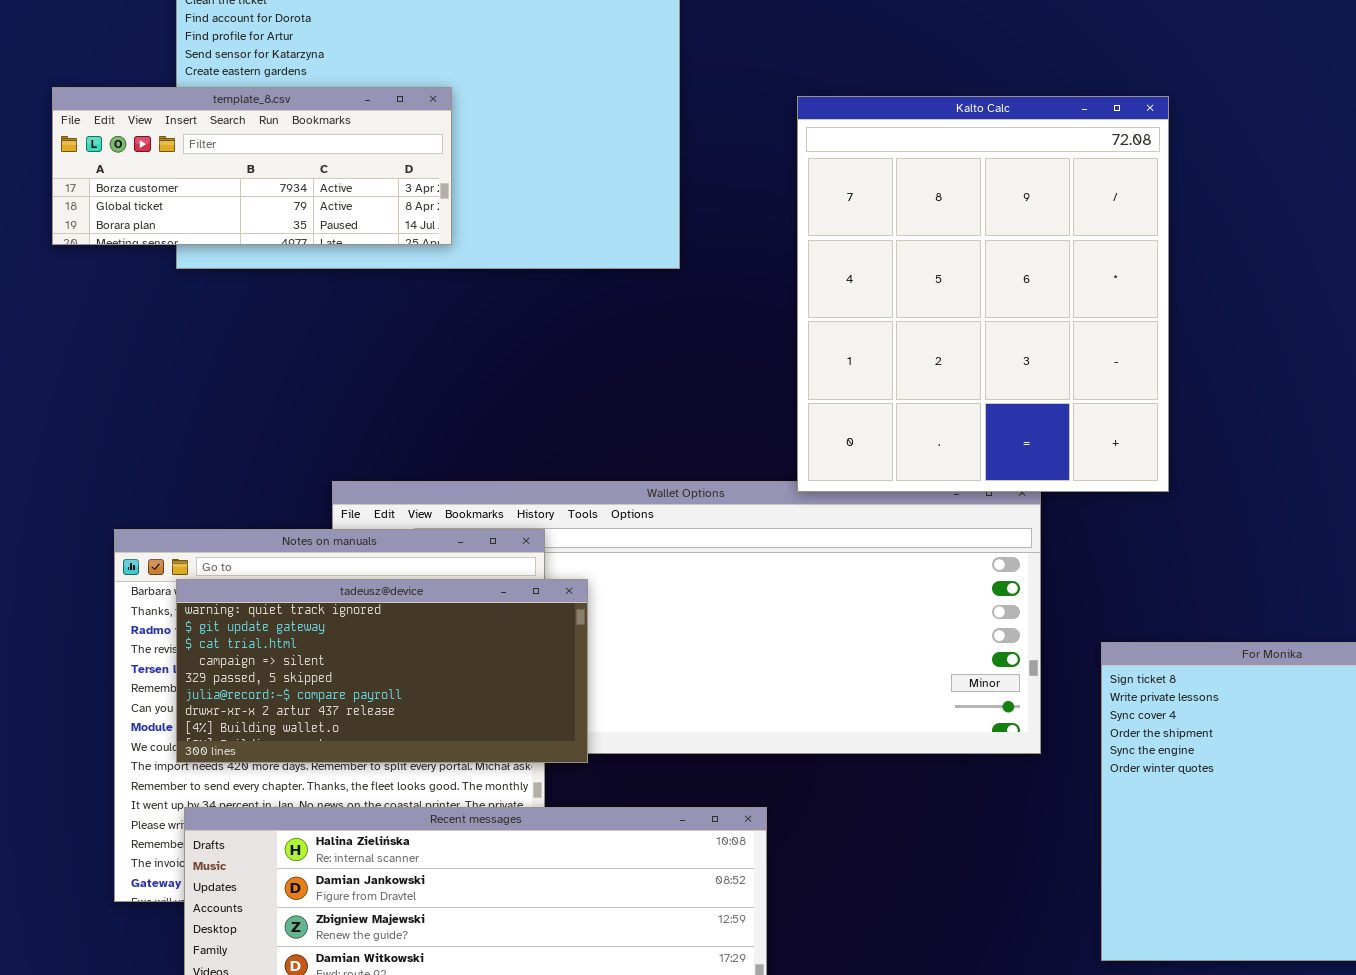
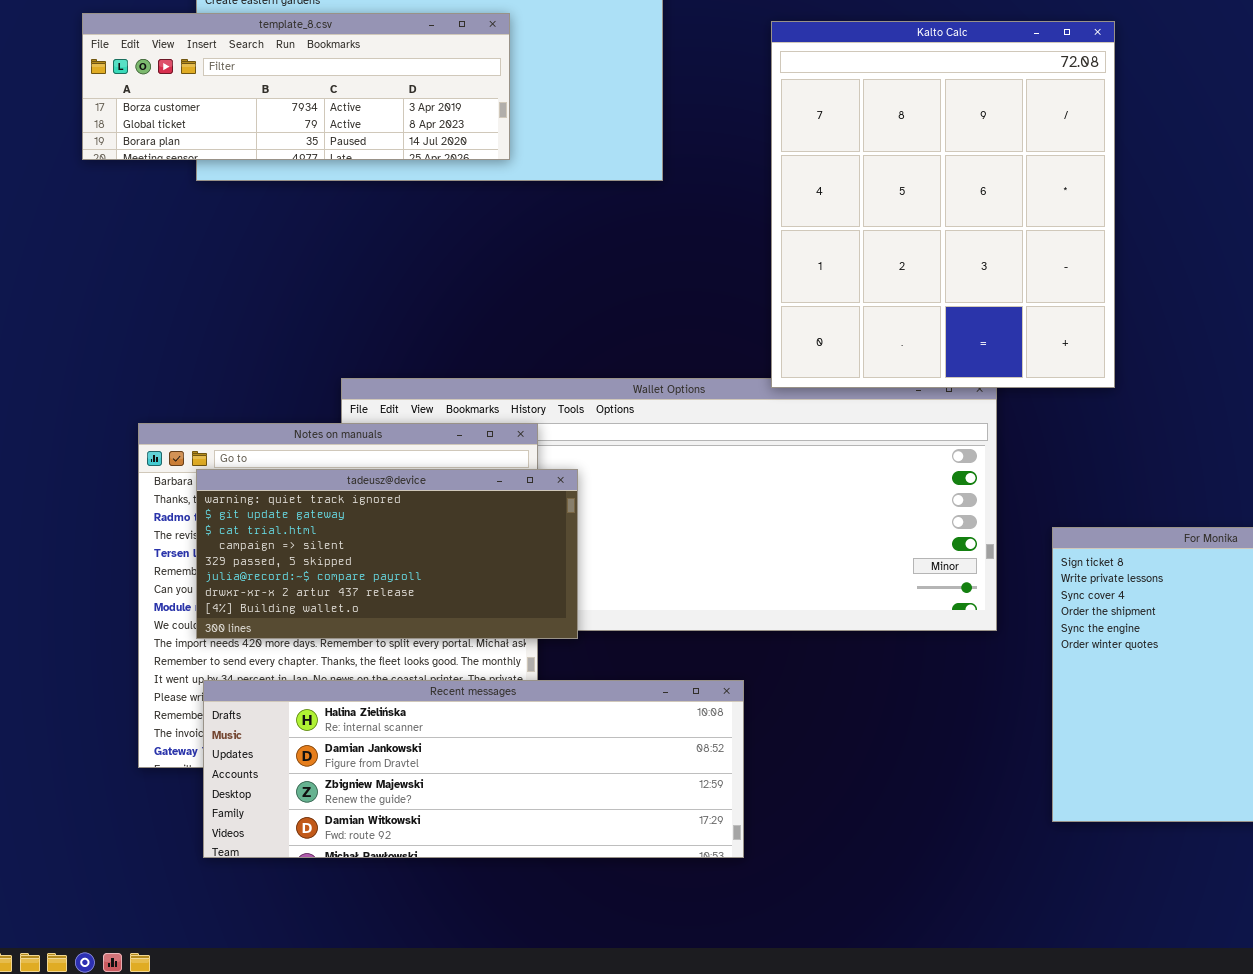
template_8.csv: [52,87,452,245] -> [82,13,510,160], resized

